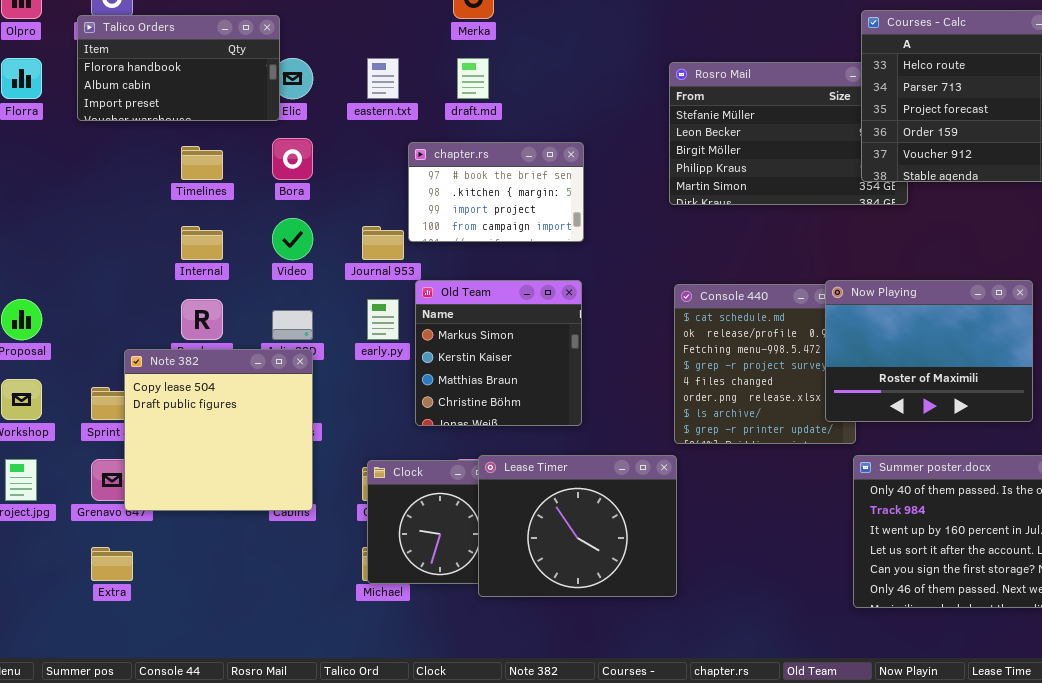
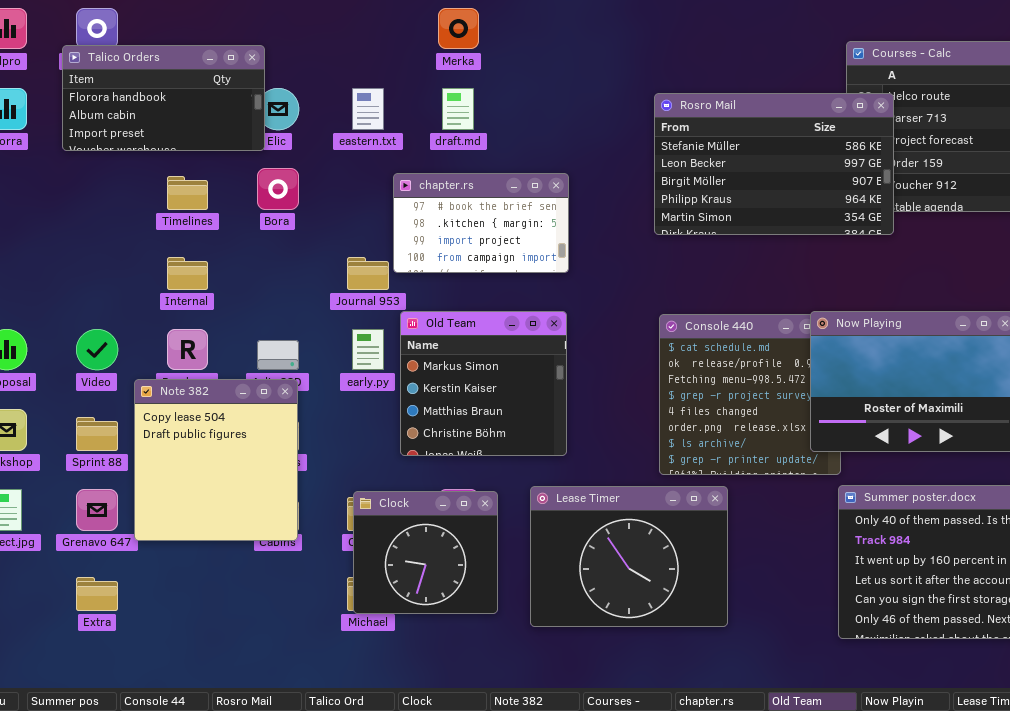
Rosro Mail: [669,62,908,205] -> [654,93,894,235], raised
Video: [272,218,313,260] -> [76,329,118,370], moved
Note 382: [124,349,313,511] -> [134,379,298,541], resized
Lease Timer: [478,455,677,597] -> [530,486,728,627], moved

